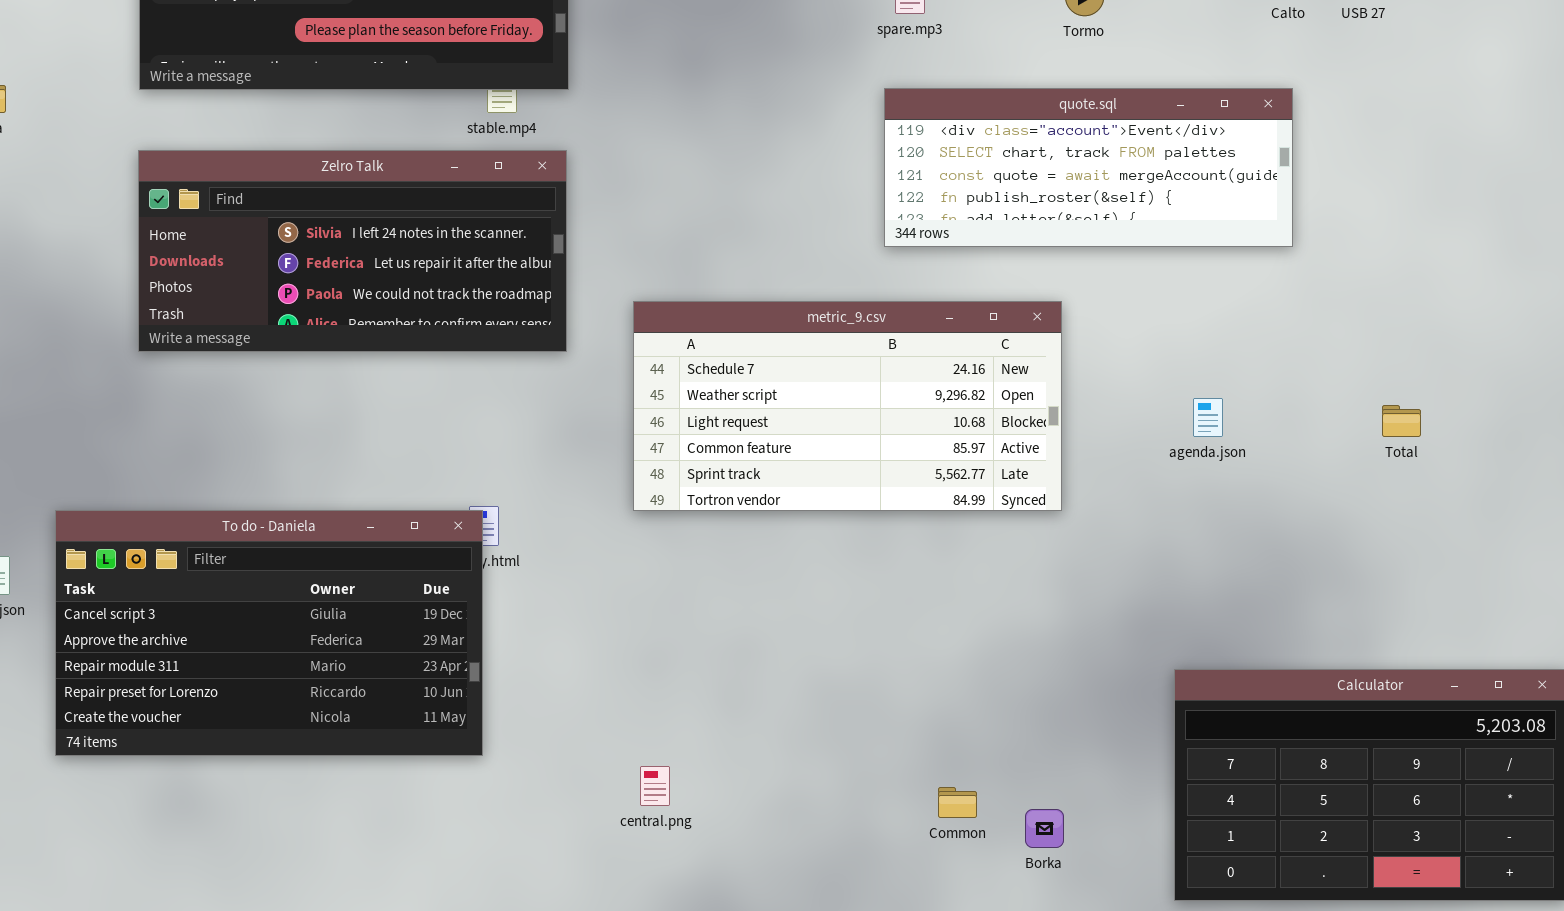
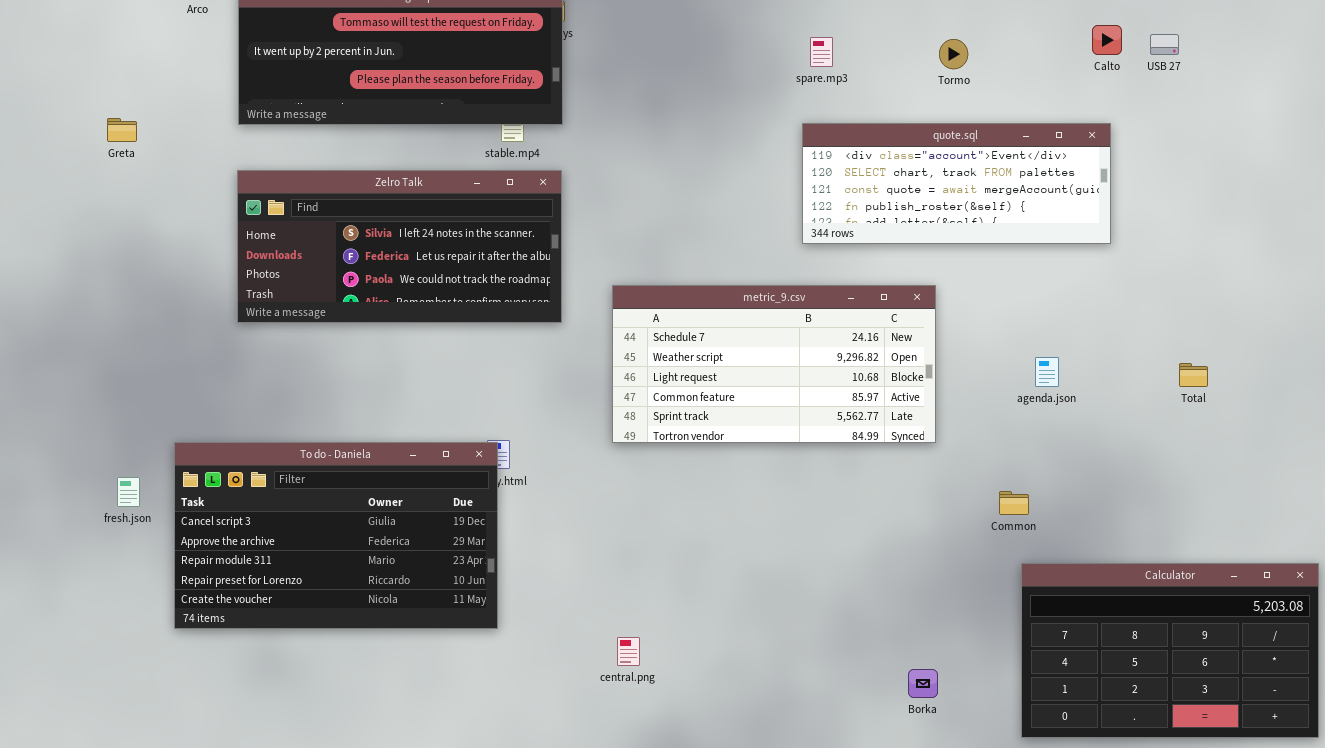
Common: [938,787,977,818] -> [999,491,1029,515], moved

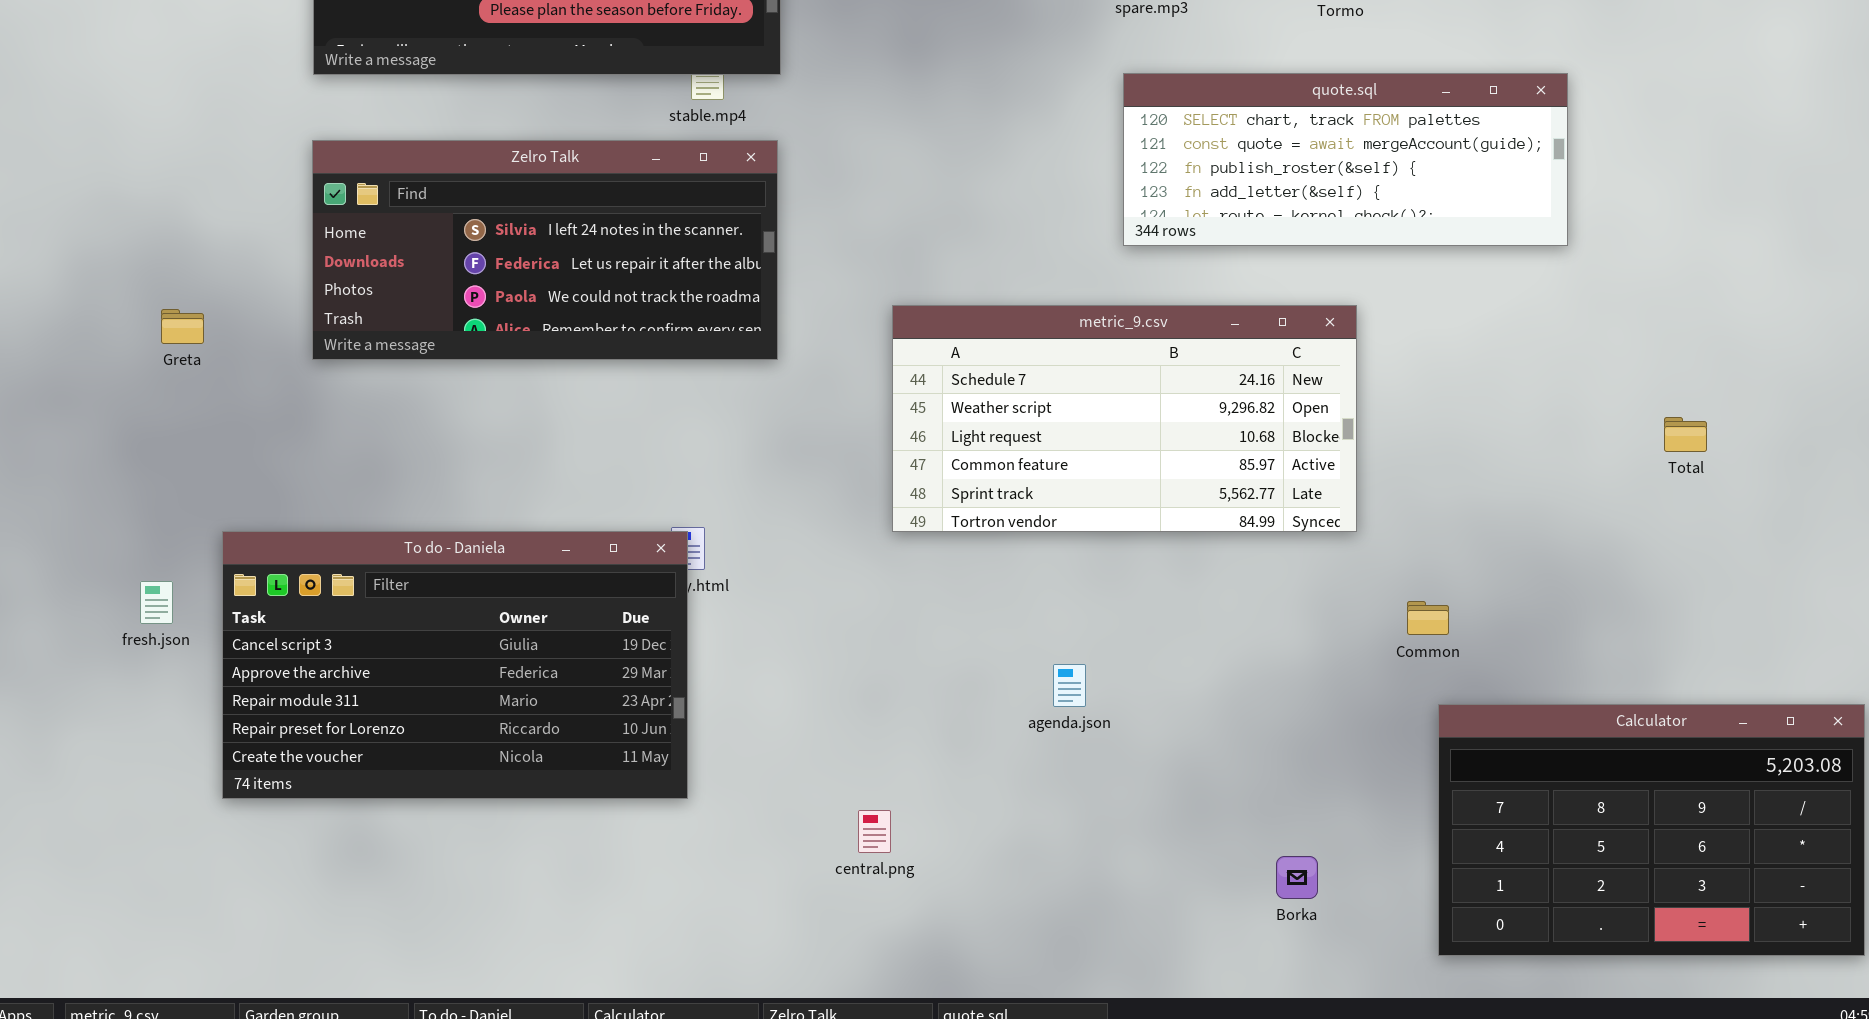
Greta: [107,118,137,142] -> [161,309,204,344], moved
quote.sql: [802,123,1111,244] -> [1123,73,1568,246], scrolled down 1 row
metric_9.csv: [612,285,936,443] -> [892,305,1357,532], moved
agenda.json: [1035,357,1059,387] -> [1053,664,1086,707], moved

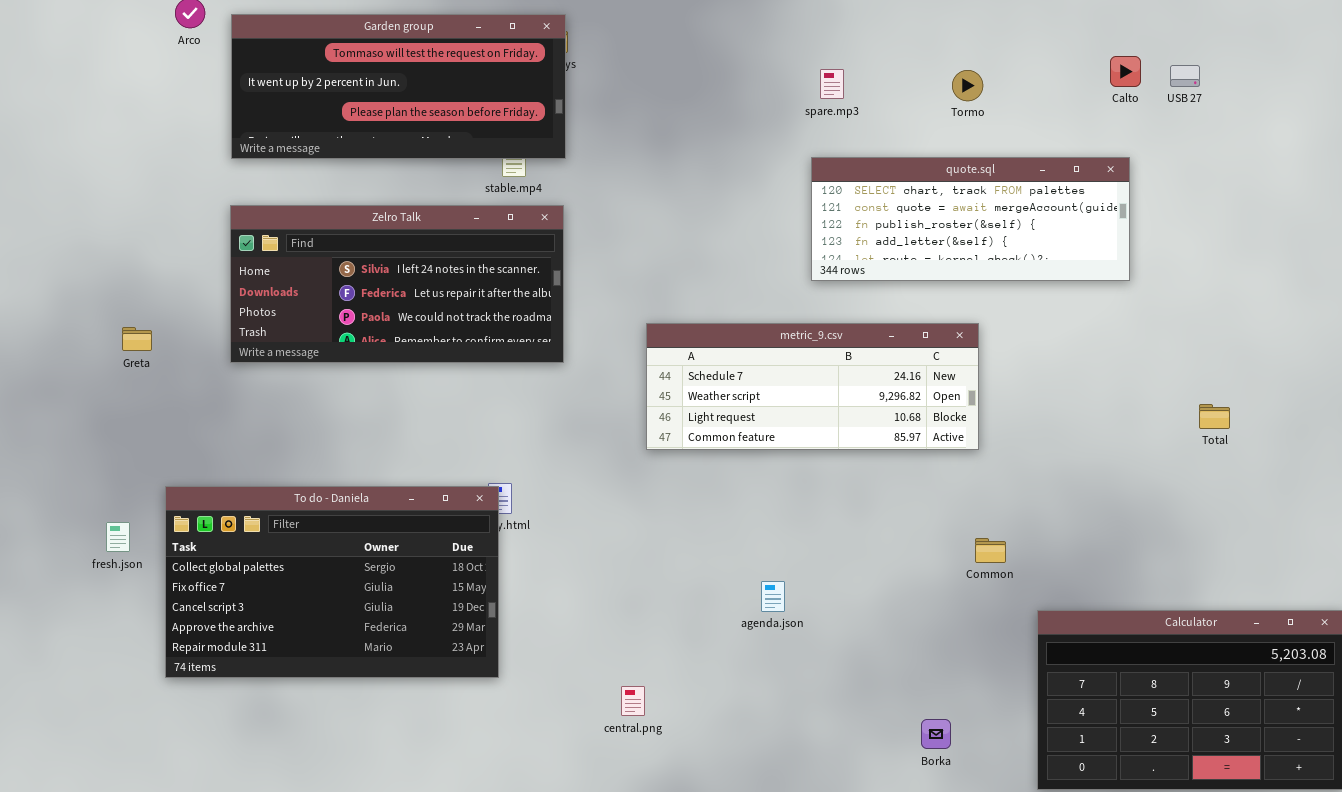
metric_9.csv: [892,305,1357,532] -> [646,323,979,450], resized
To do - Daniela: [222,531,688,799] -> [165,486,499,678], scrolled up 2 rows
Common: [1407,601,1449,635] -> [975,538,1006,563], moved

